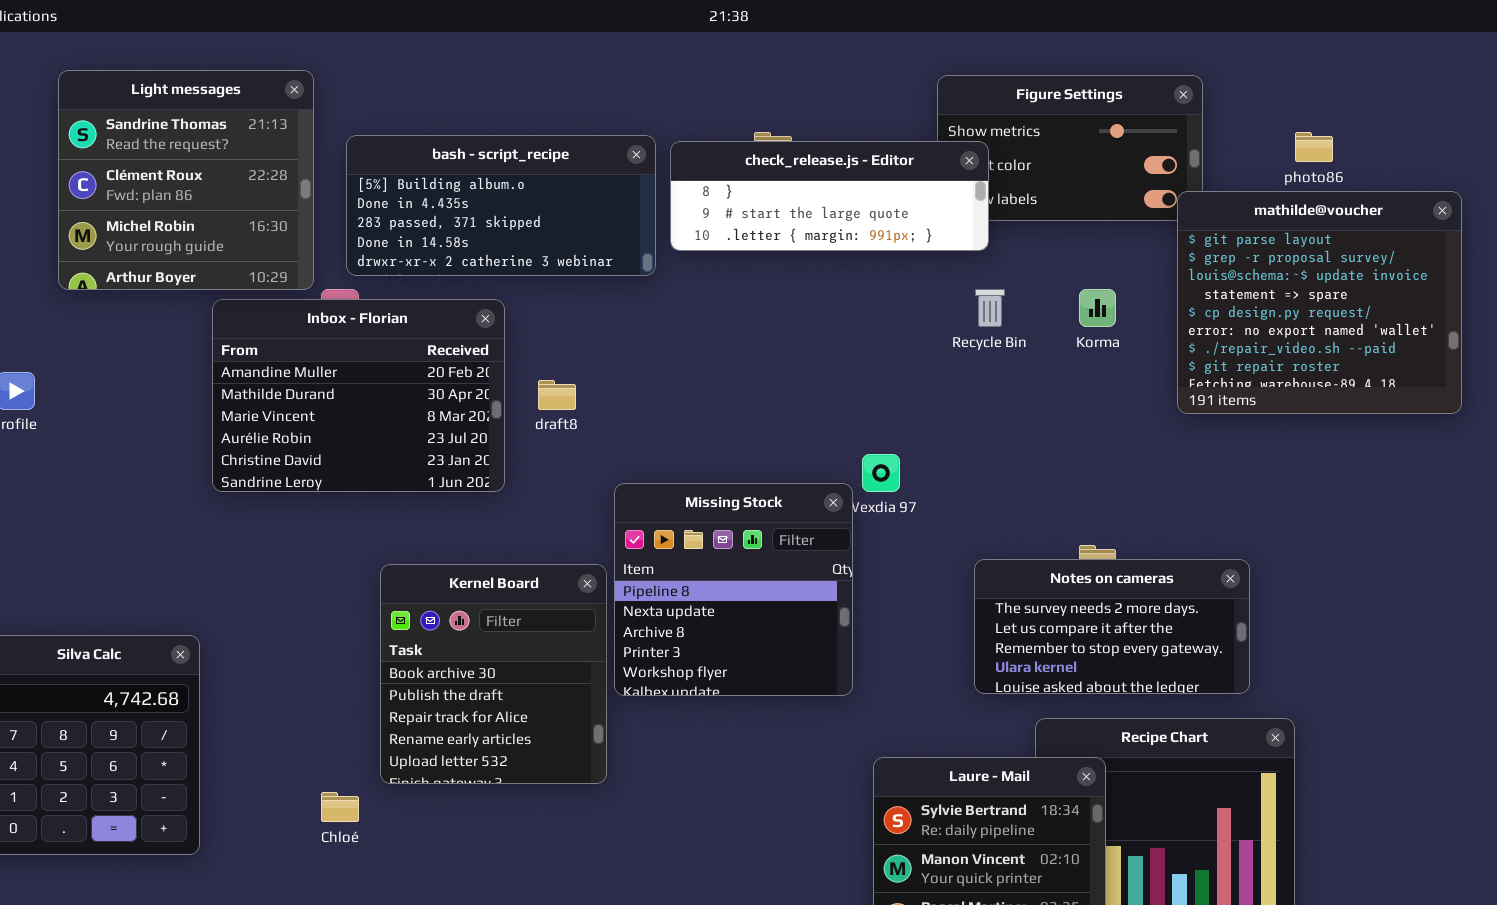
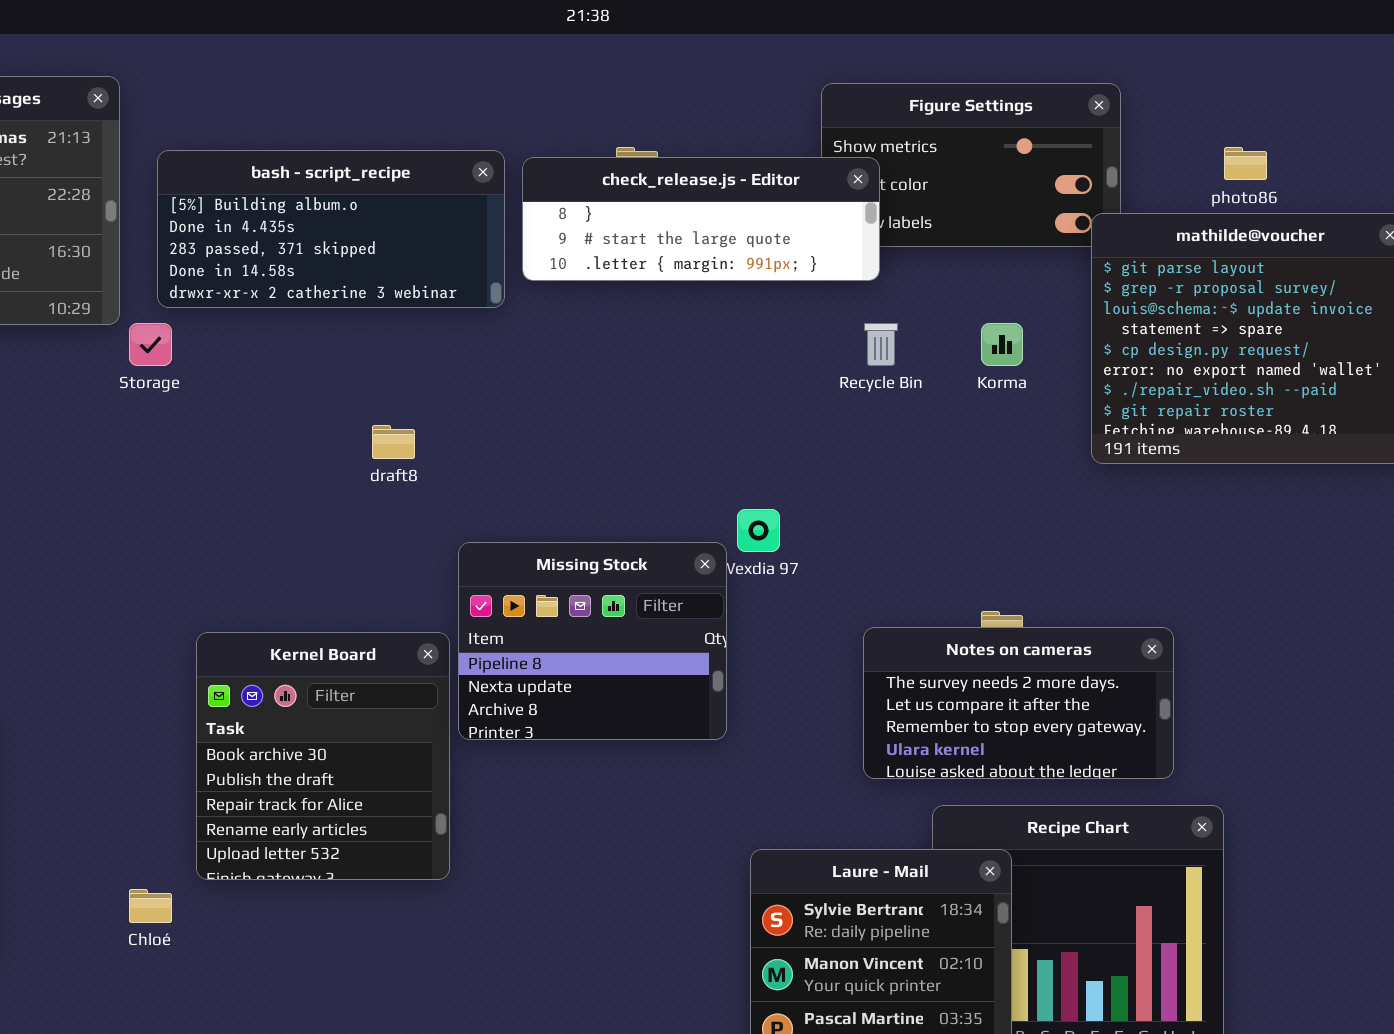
Inbox - Florian: [212,299,505,492] -> none, closed
Missing Stock: [614,483,853,696] -> [458,542,727,740], resized

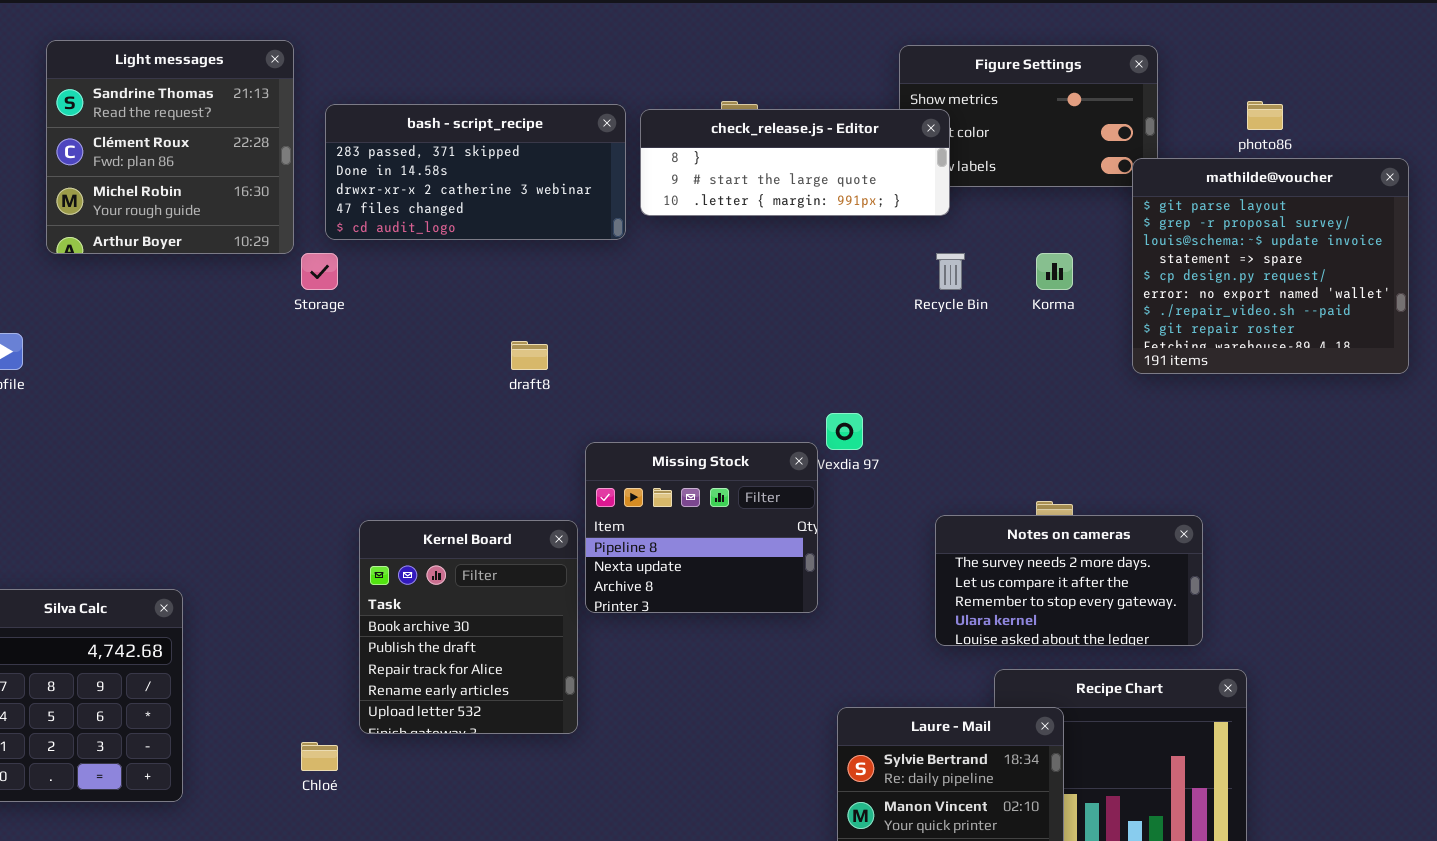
bash - script_recipe: [157,150,505,308] -> [325,104,626,240], scrolled down 2 rows

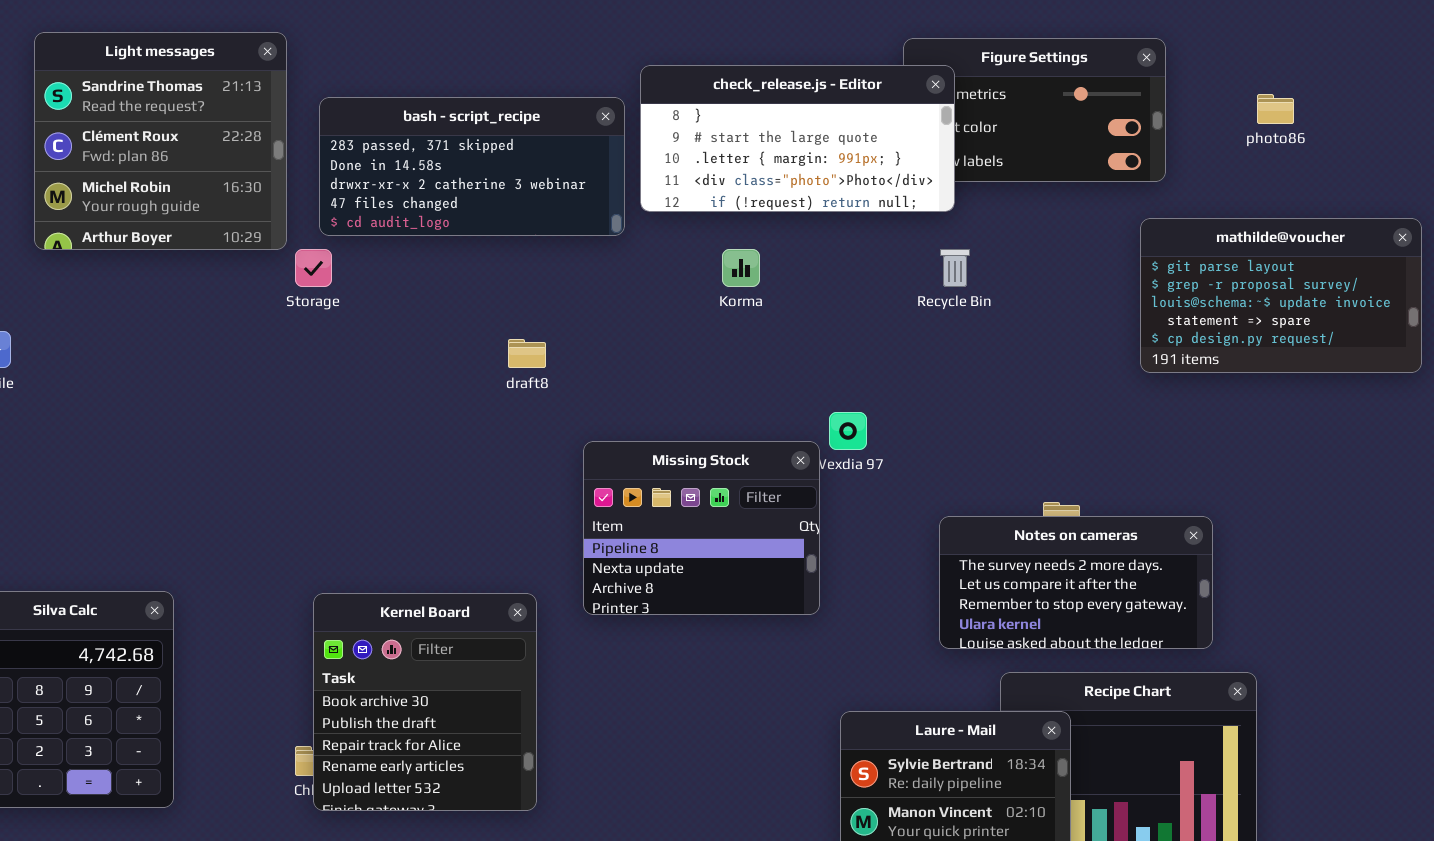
check_release.js - Editor: [640,109,950,216] -> [640,65,955,212], resized
mathilde@voucher: [1132,158,1409,374] -> [1140,218,1422,373], resized
Korma: [1036,253,1073,290] -> [722,249,760,287], moved
Kernel Board: [359,520,578,734] -> [313,593,537,811], moved

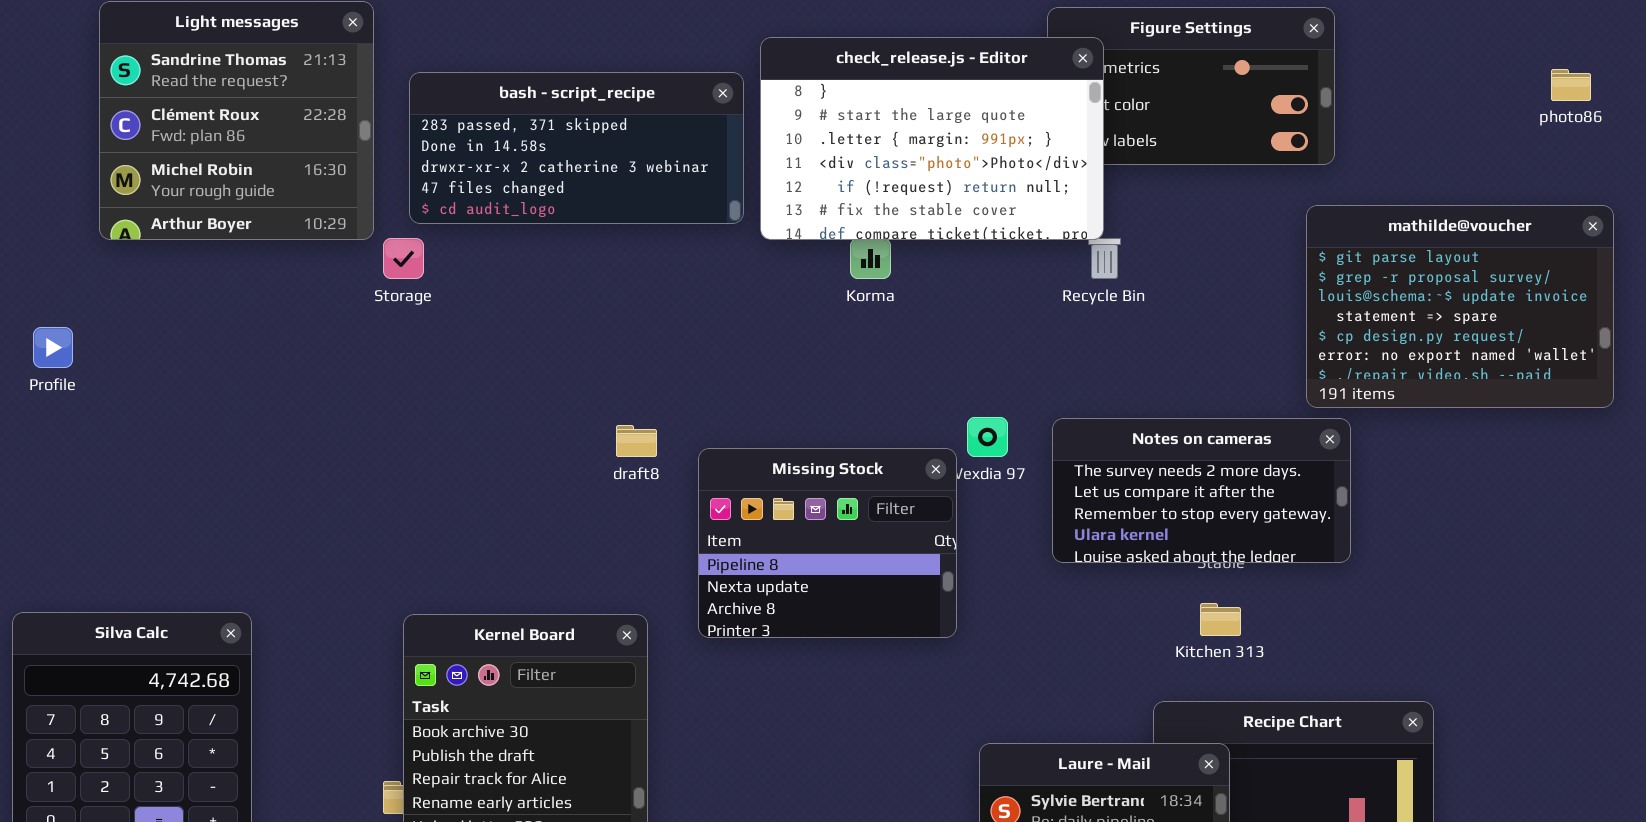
check_release.js - Editor: [640,65,955,212] -> [760,37,1104,240], resized
photo86: [1257,94,1294,124] -> [1551,69,1591,101], moved
mathilde@voucher: [1140,218,1422,373] -> [1306,205,1614,408], resized
draft8: [508,339,546,368] -> [616,425,657,457], moved
Notes on cameras: [939,516,1213,649] -> [1052,418,1351,563], moved

